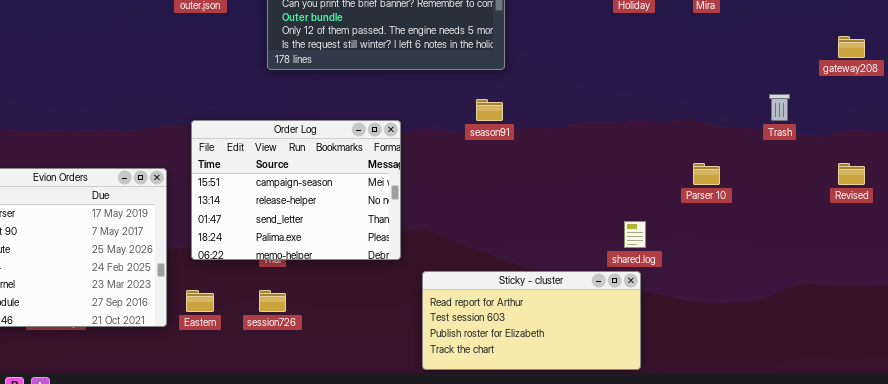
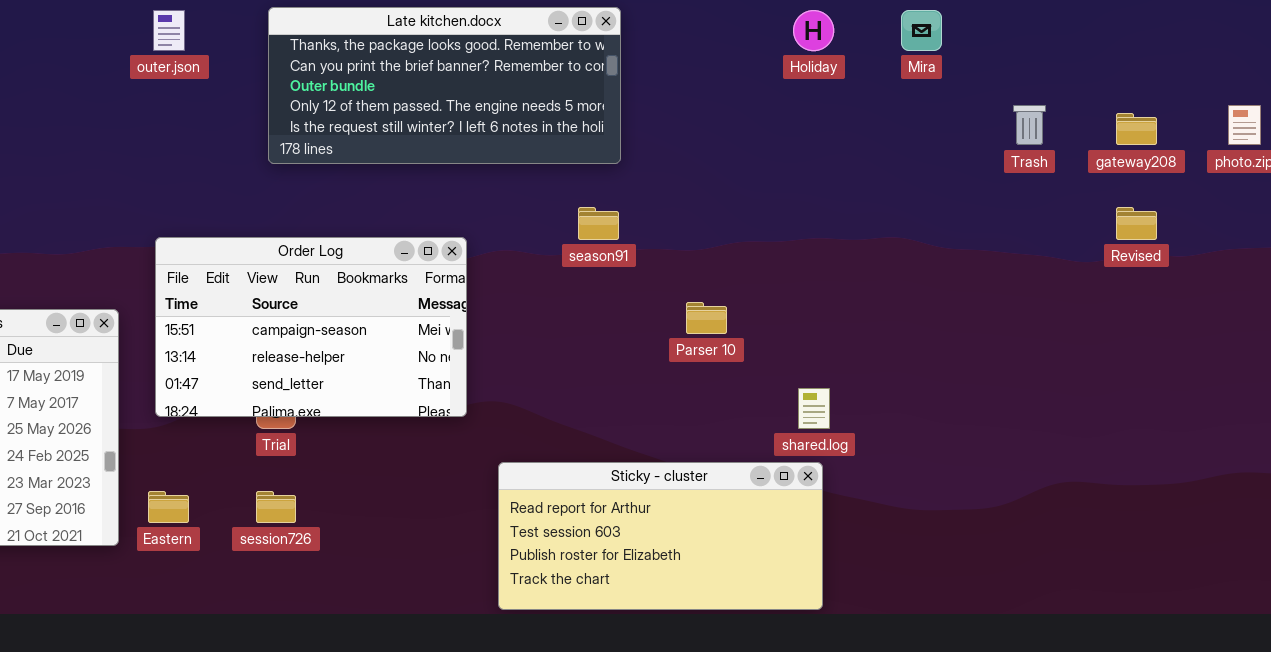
Trash: [769,94,790,121] -> [1013,105,1046,145], moved
Order Log: [191,120,401,260] -> [155,237,467,417], resized
Parser 10: [693,163,720,185] -> [686,302,727,334], moved
Revised: [838,163,865,185] -> [1116,207,1157,240], moved

